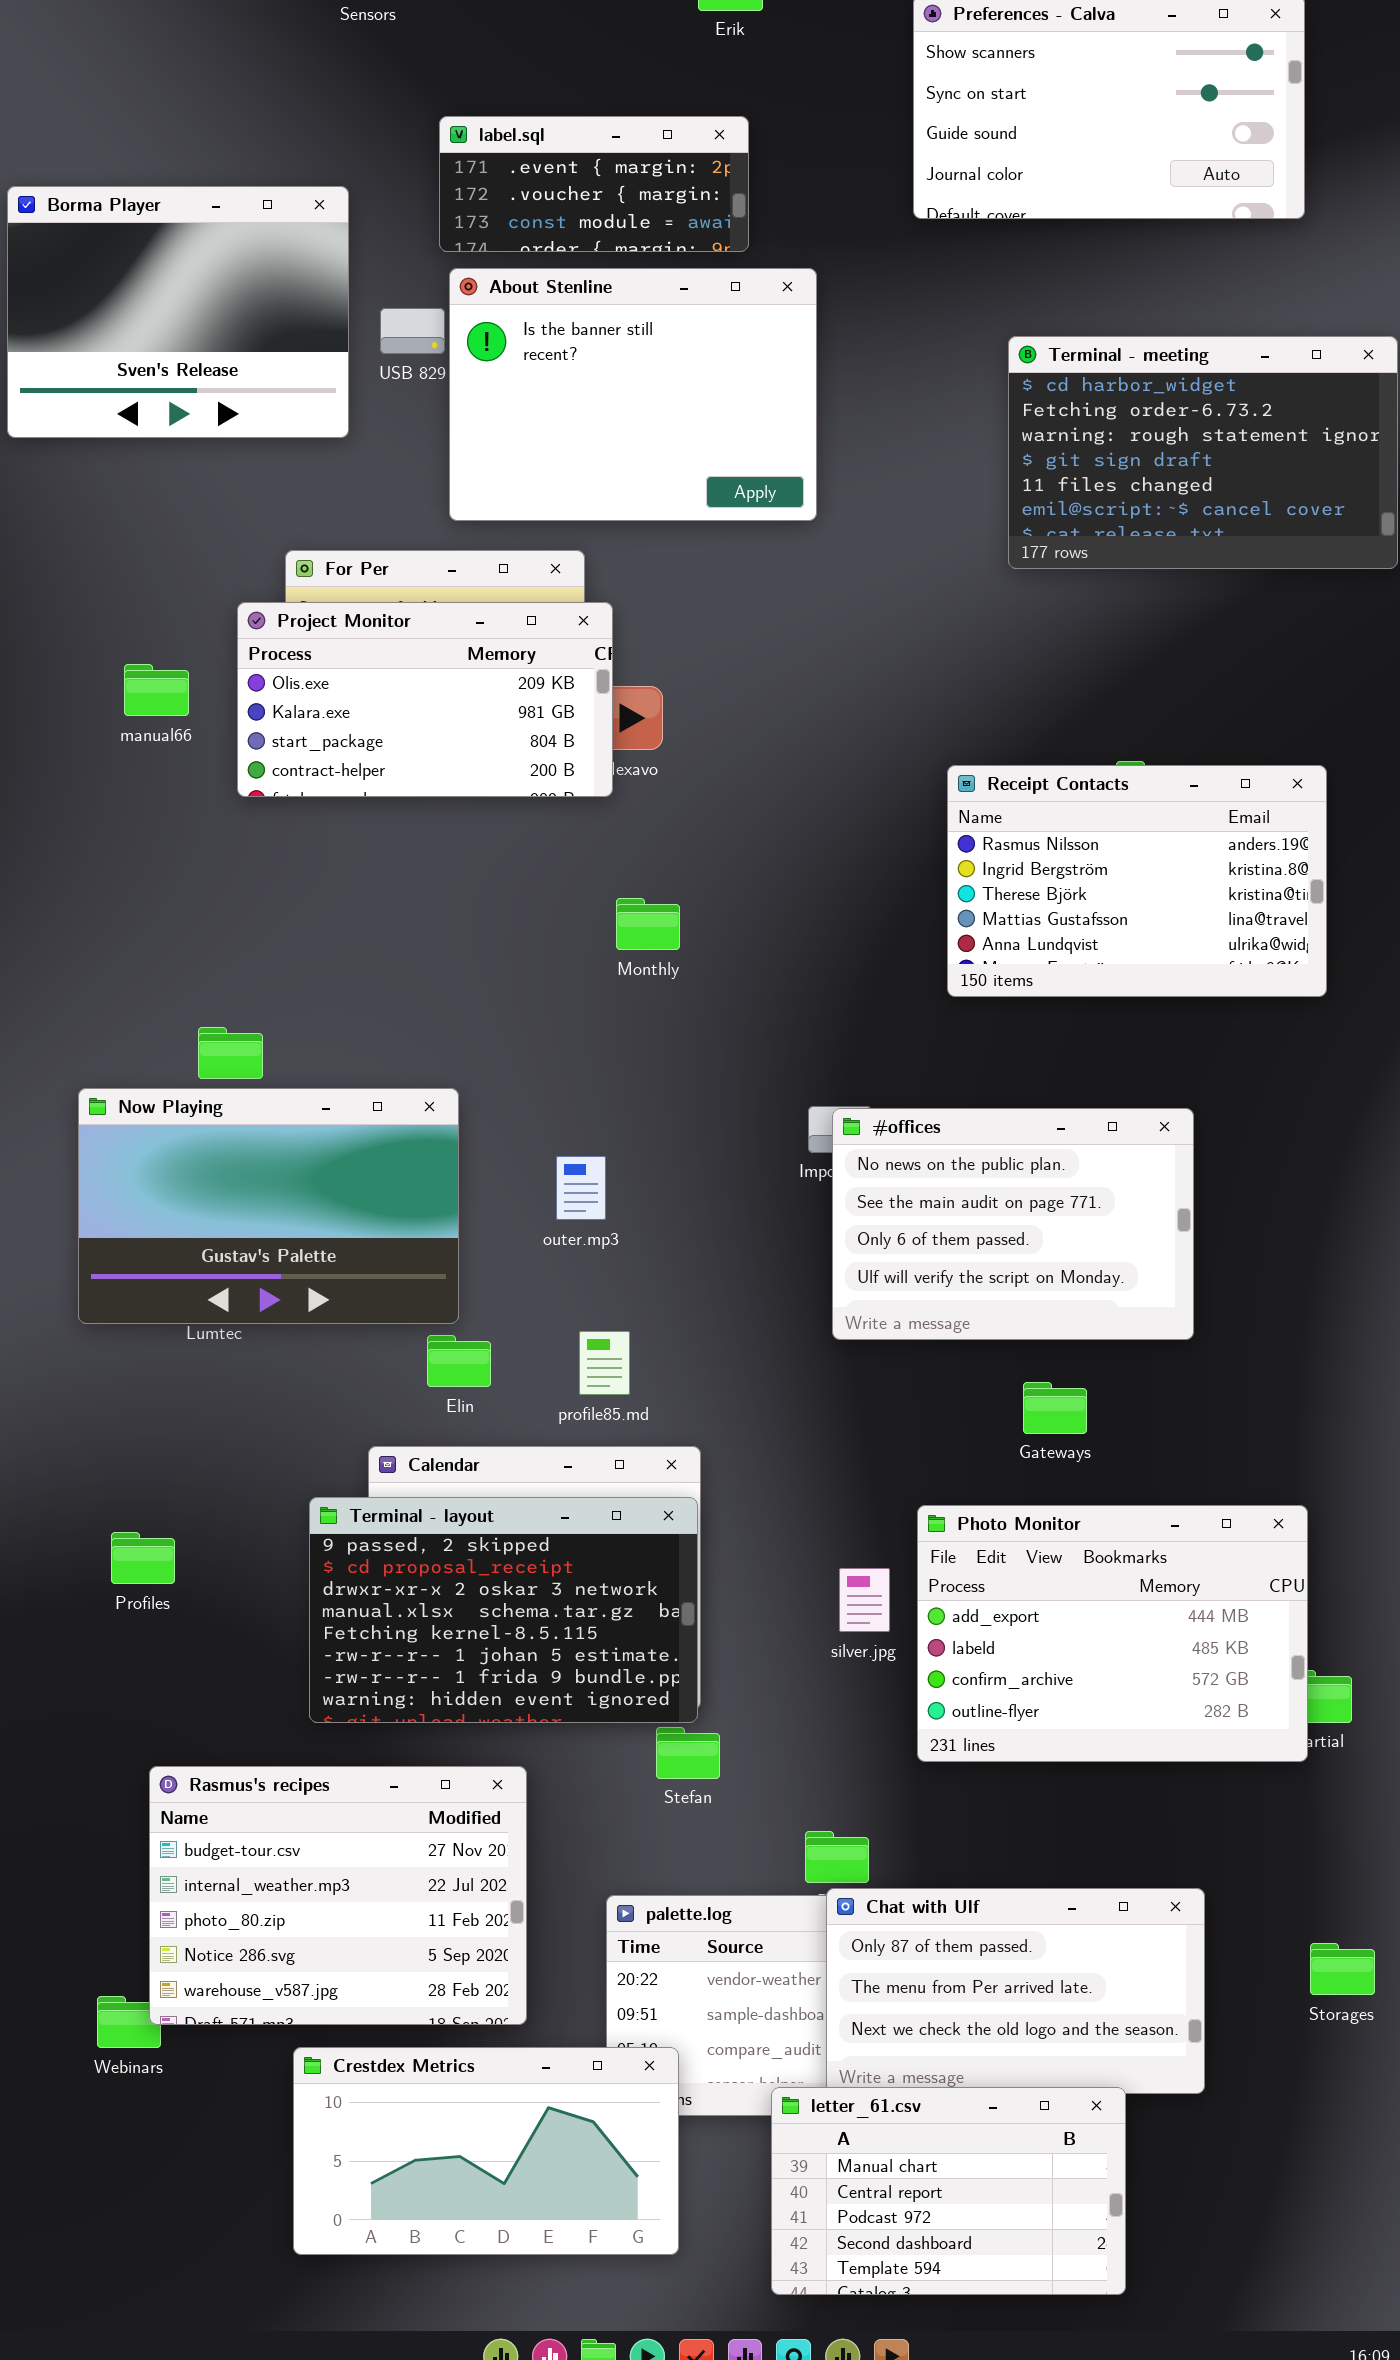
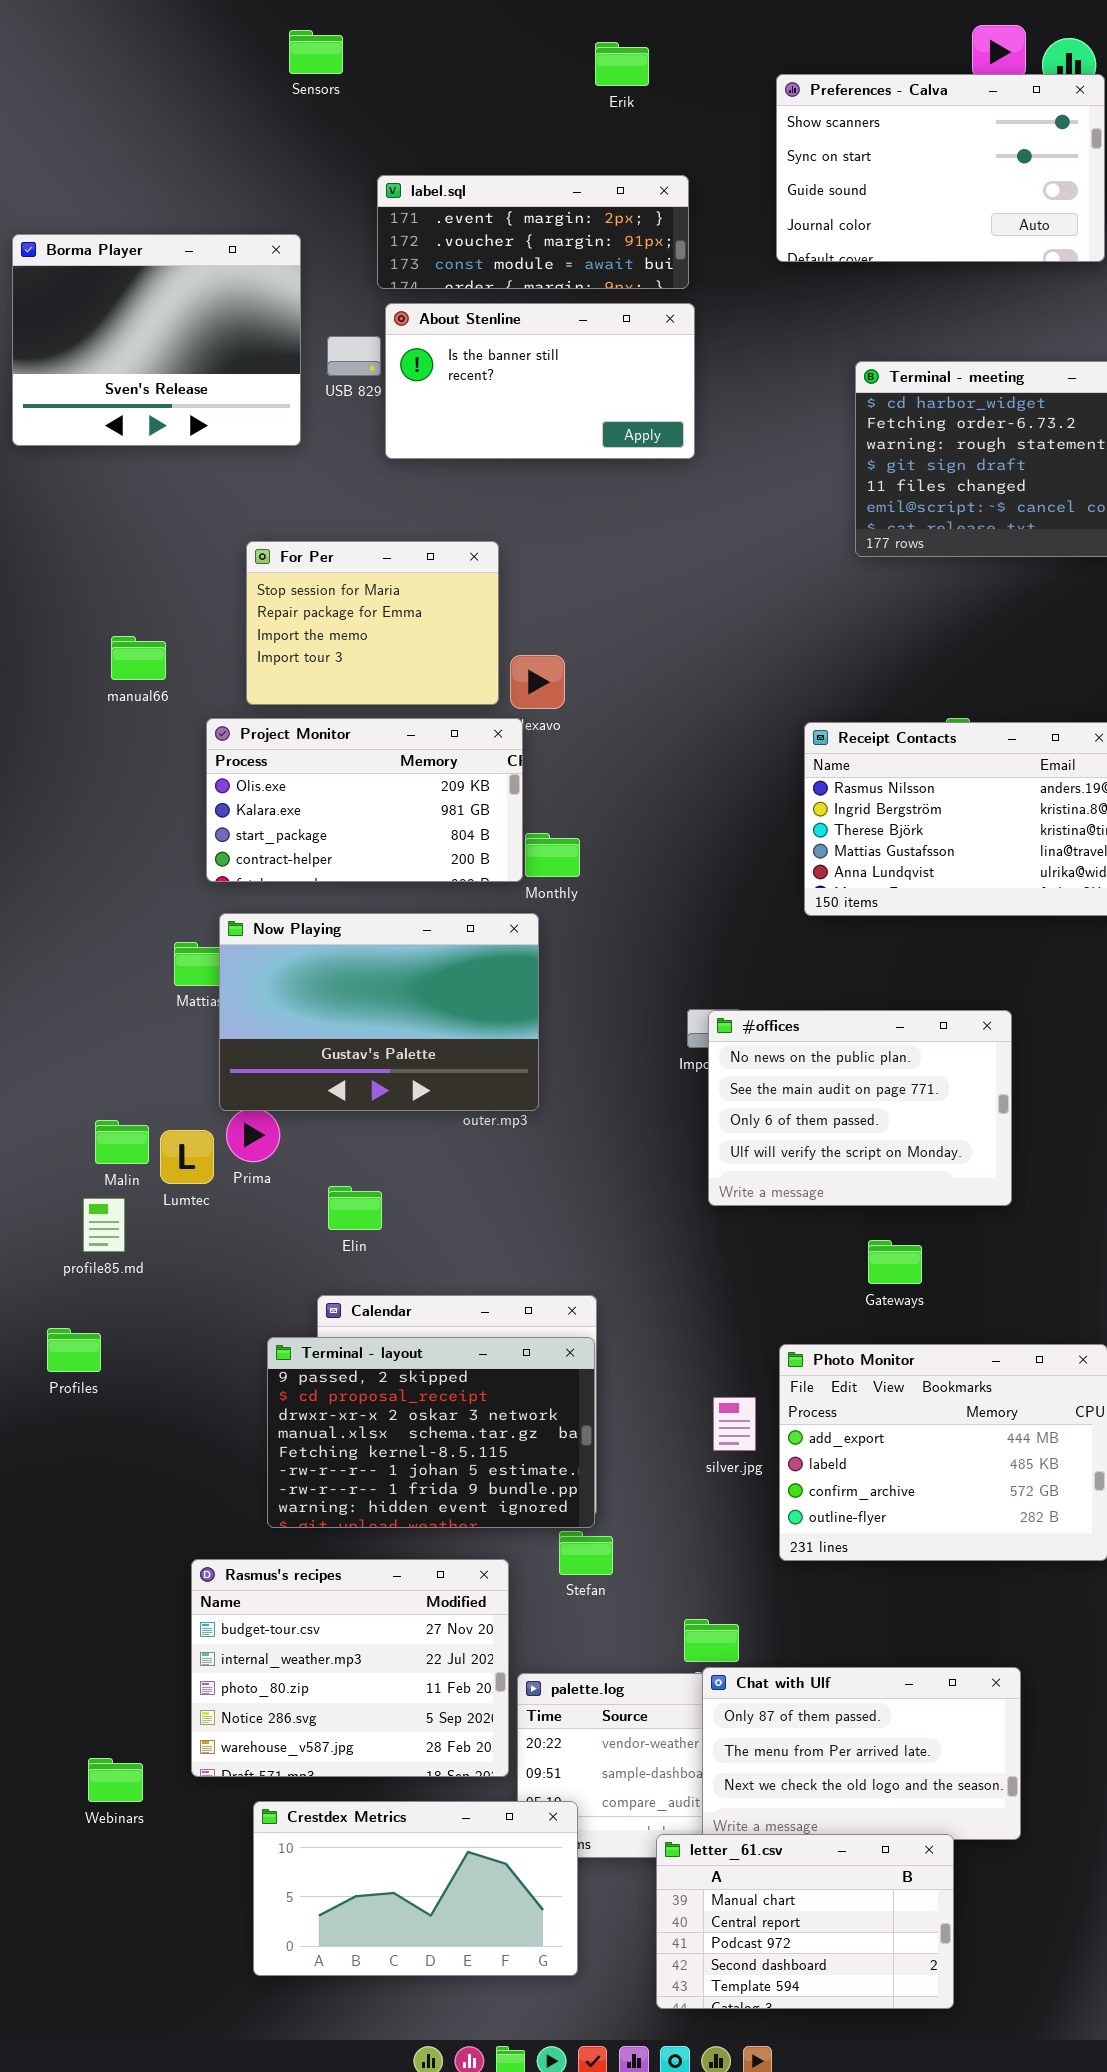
label.sql: [439,116,749,252] -> [377,175,689,289], resized
About Stenline: [449,268,817,521] -> [385,303,695,459], resized
Project Monitor: [237,602,613,797] -> [206,718,523,882], moved
Now Playing: [78,1088,459,1324] -> [219,913,539,1111], moved
profile85.md: [579,1331,630,1395] -> [83,1198,125,1252], moved
Elin: [427,1335,491,1387] -> [328,1186,382,1230], moved
Profiles: [111,1532,175,1584] -> [47,1328,101,1372], moved
Rasmus's recipes: [149,1766,527,2025] -> [191,1559,509,1777], moved

